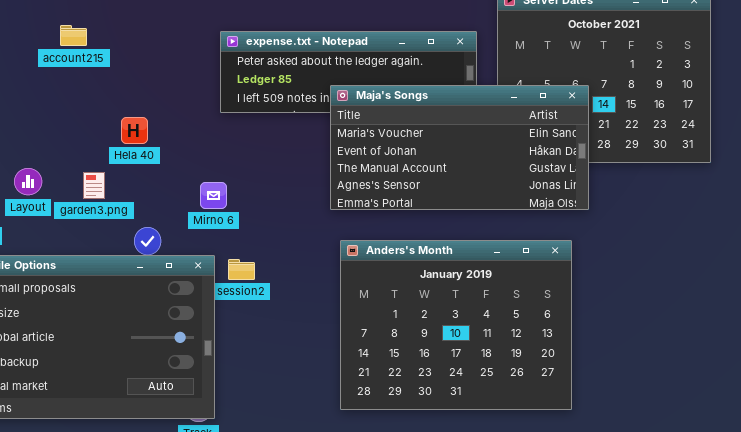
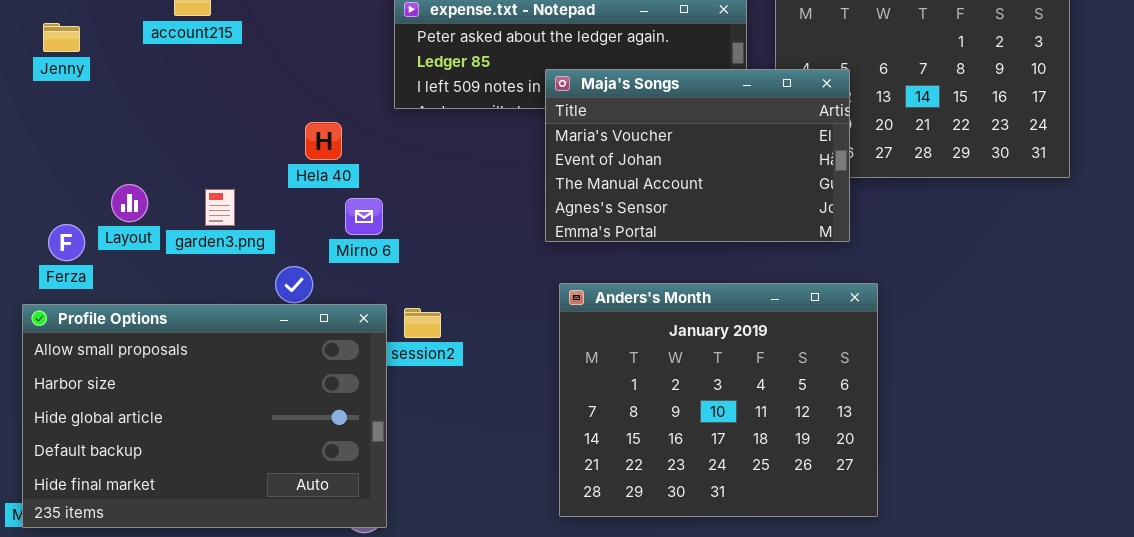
Maja's Songs: [330,85,589,210] -> [545,69,850,242], resized
Hela 40: [121,117,148,144] -> [305,122,342,160], moved
Mirno 6: [200,182,227,209] -> [345,198,383,235], moved

